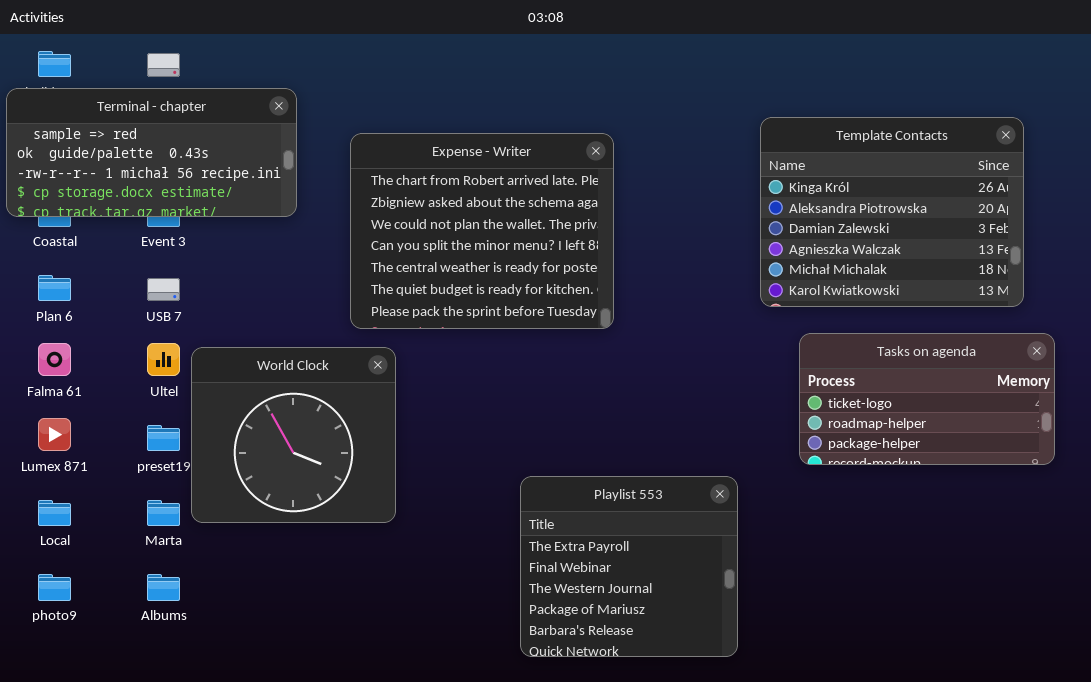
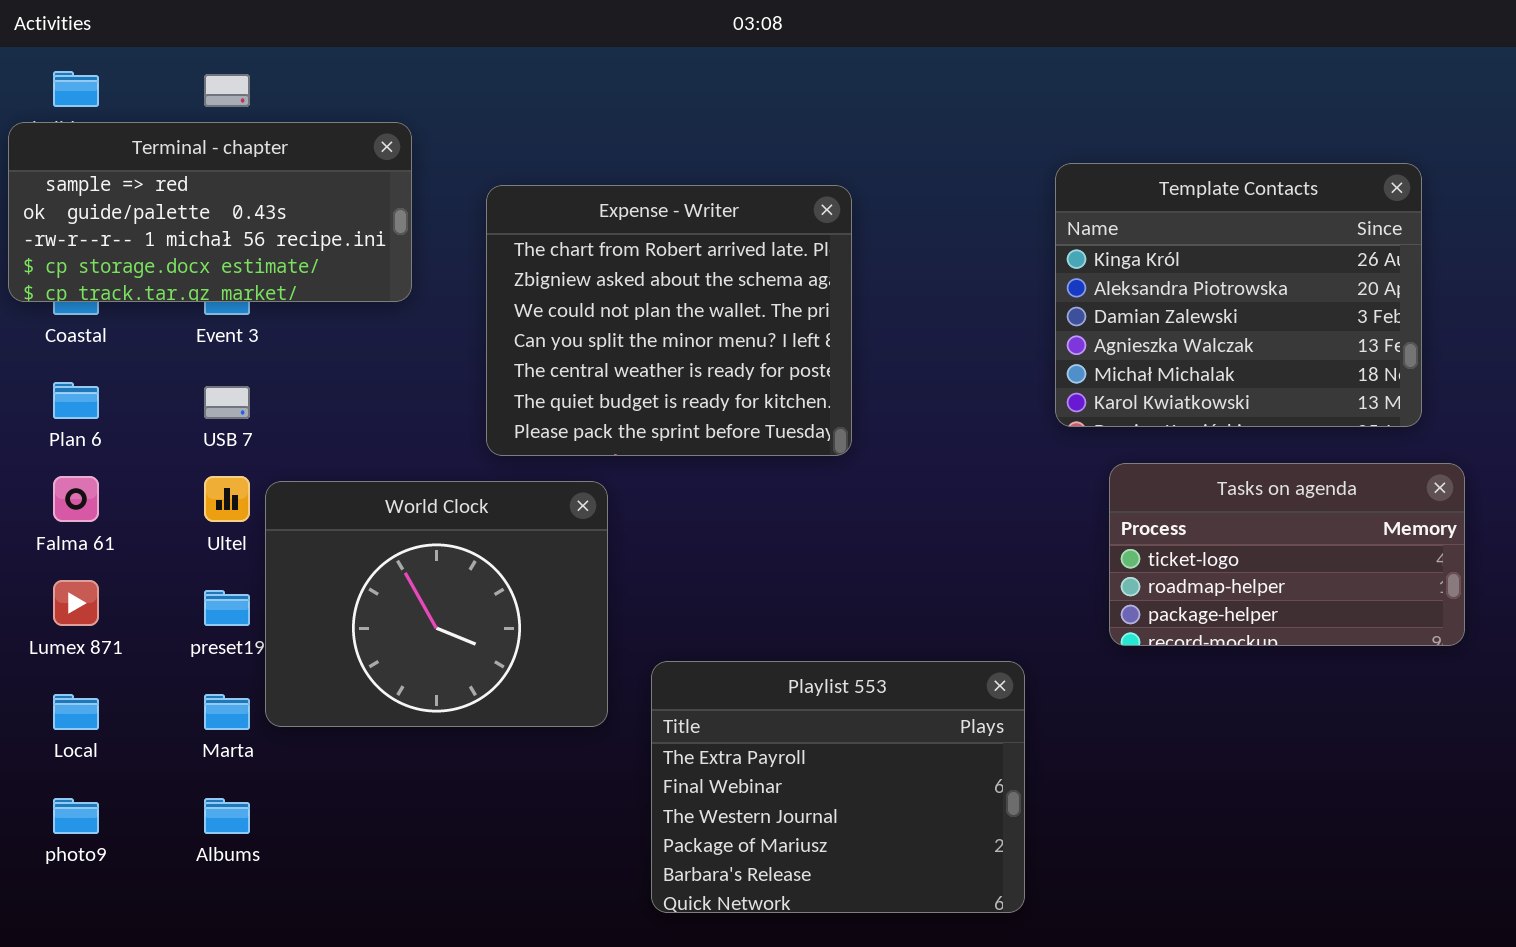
World Clock: [191,347,396,523] -> [265,481,608,727], resized
Playlist 553: [520,476,738,657] -> [651,661,1025,913], resized

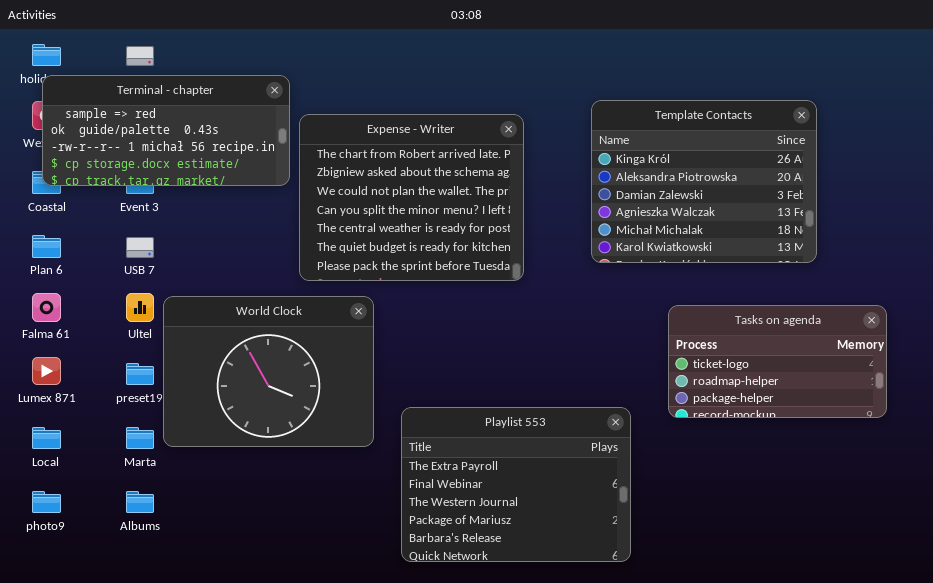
Terminal - chapter: [8,122,412,302] -> [42,75,290,186], moved
Template Contacts: [1055,163,1422,427] -> [591,100,817,263], moved
Tasks on agenda: [1109,463,1465,646] -> [668,305,887,418], moved

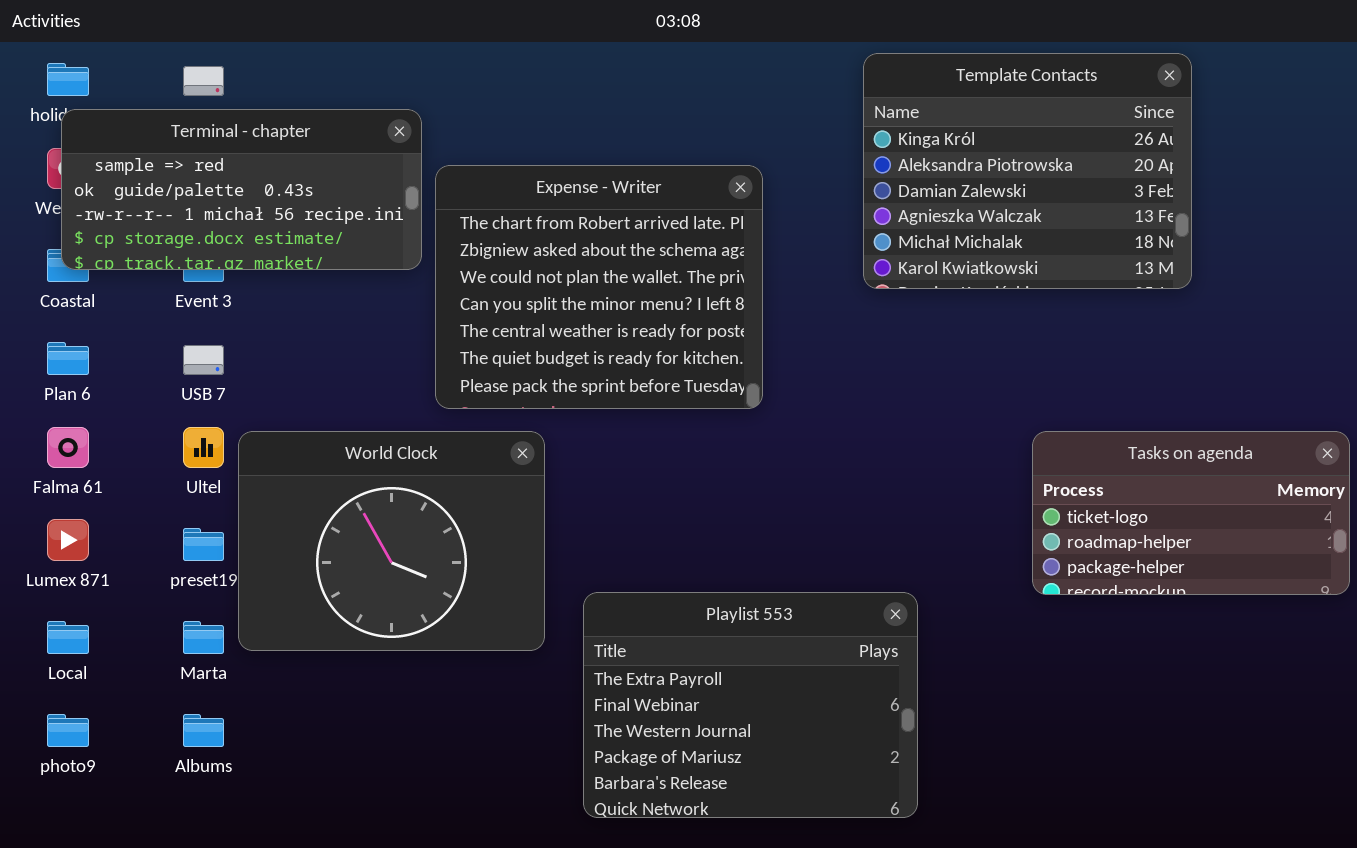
Template Contacts: [591,100,817,263] -> [863,53,1192,289], moved
Tasks on agenda: [668,305,887,418] -> [1032,431,1350,595], moved

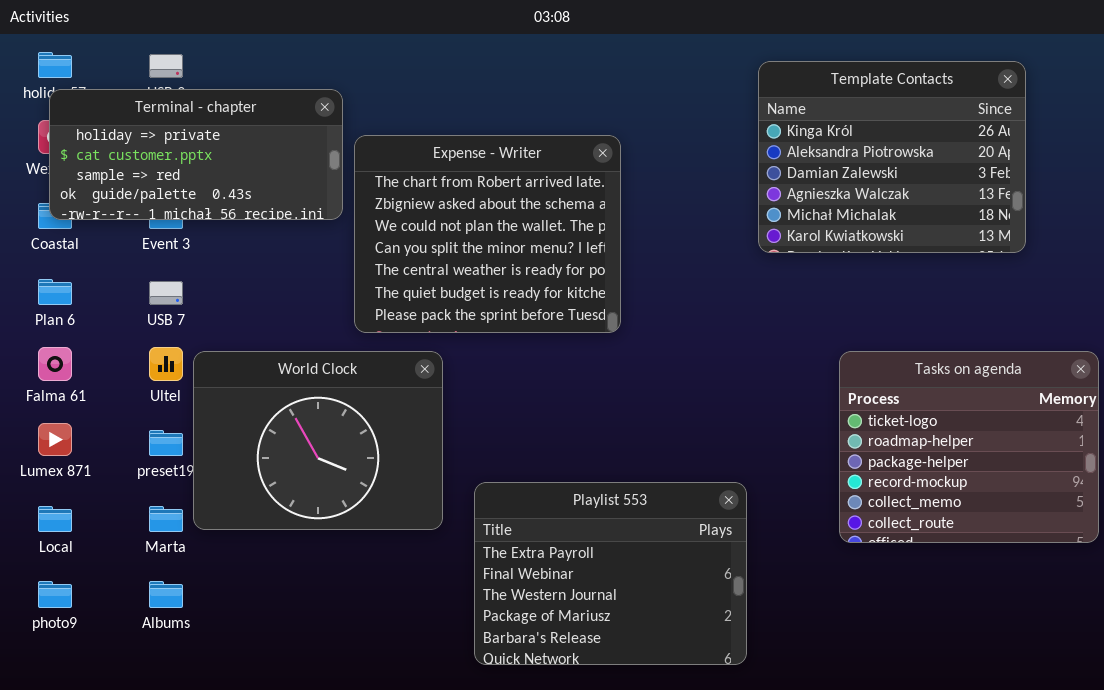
Template Contacts: [863,53,1192,289] -> [758,61,1026,253], moved
Terminal - chapter: [61,109,422,270] -> [49,89,343,220], scrolled up 2 rows
Tasks on agenda: [1032,431,1350,595] -> [839,351,1099,543], resized

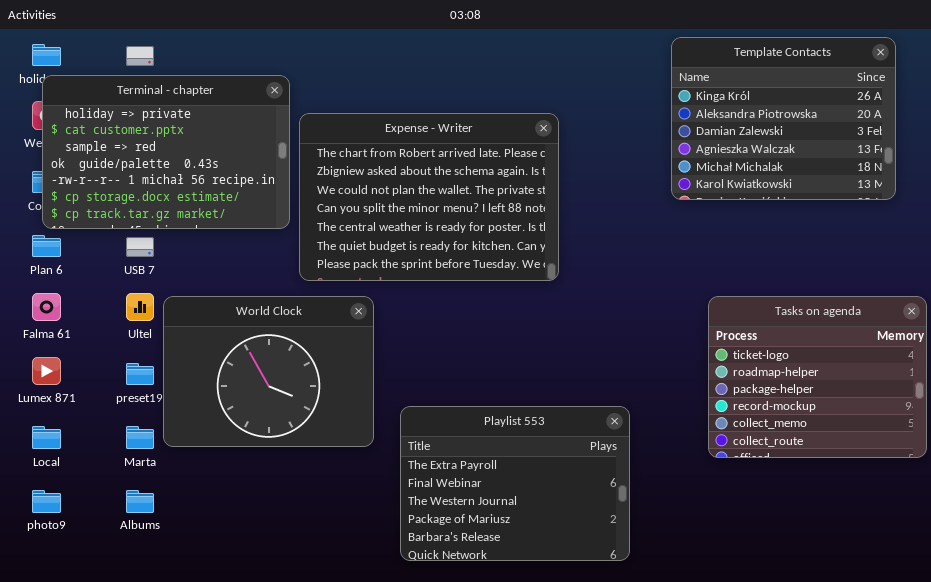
Template Contacts: [758,61,1026,253] -> [671,37,896,200], moved
Terminal - chapter: [49,89,343,220] -> [42,75,290,229], resized
Expense - Writer: [354,135,621,333] -> [299,113,559,281], resized

